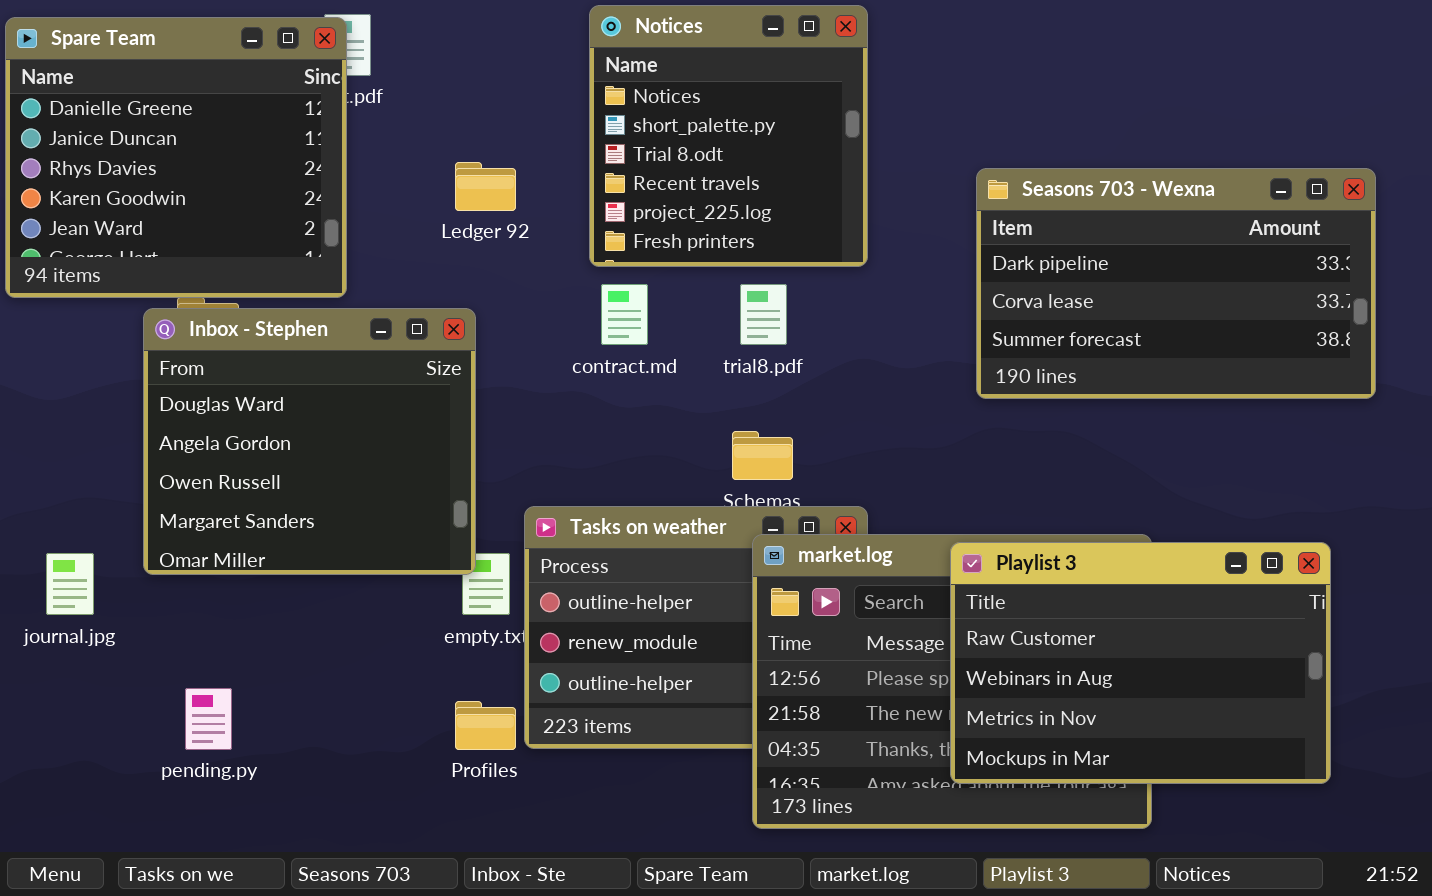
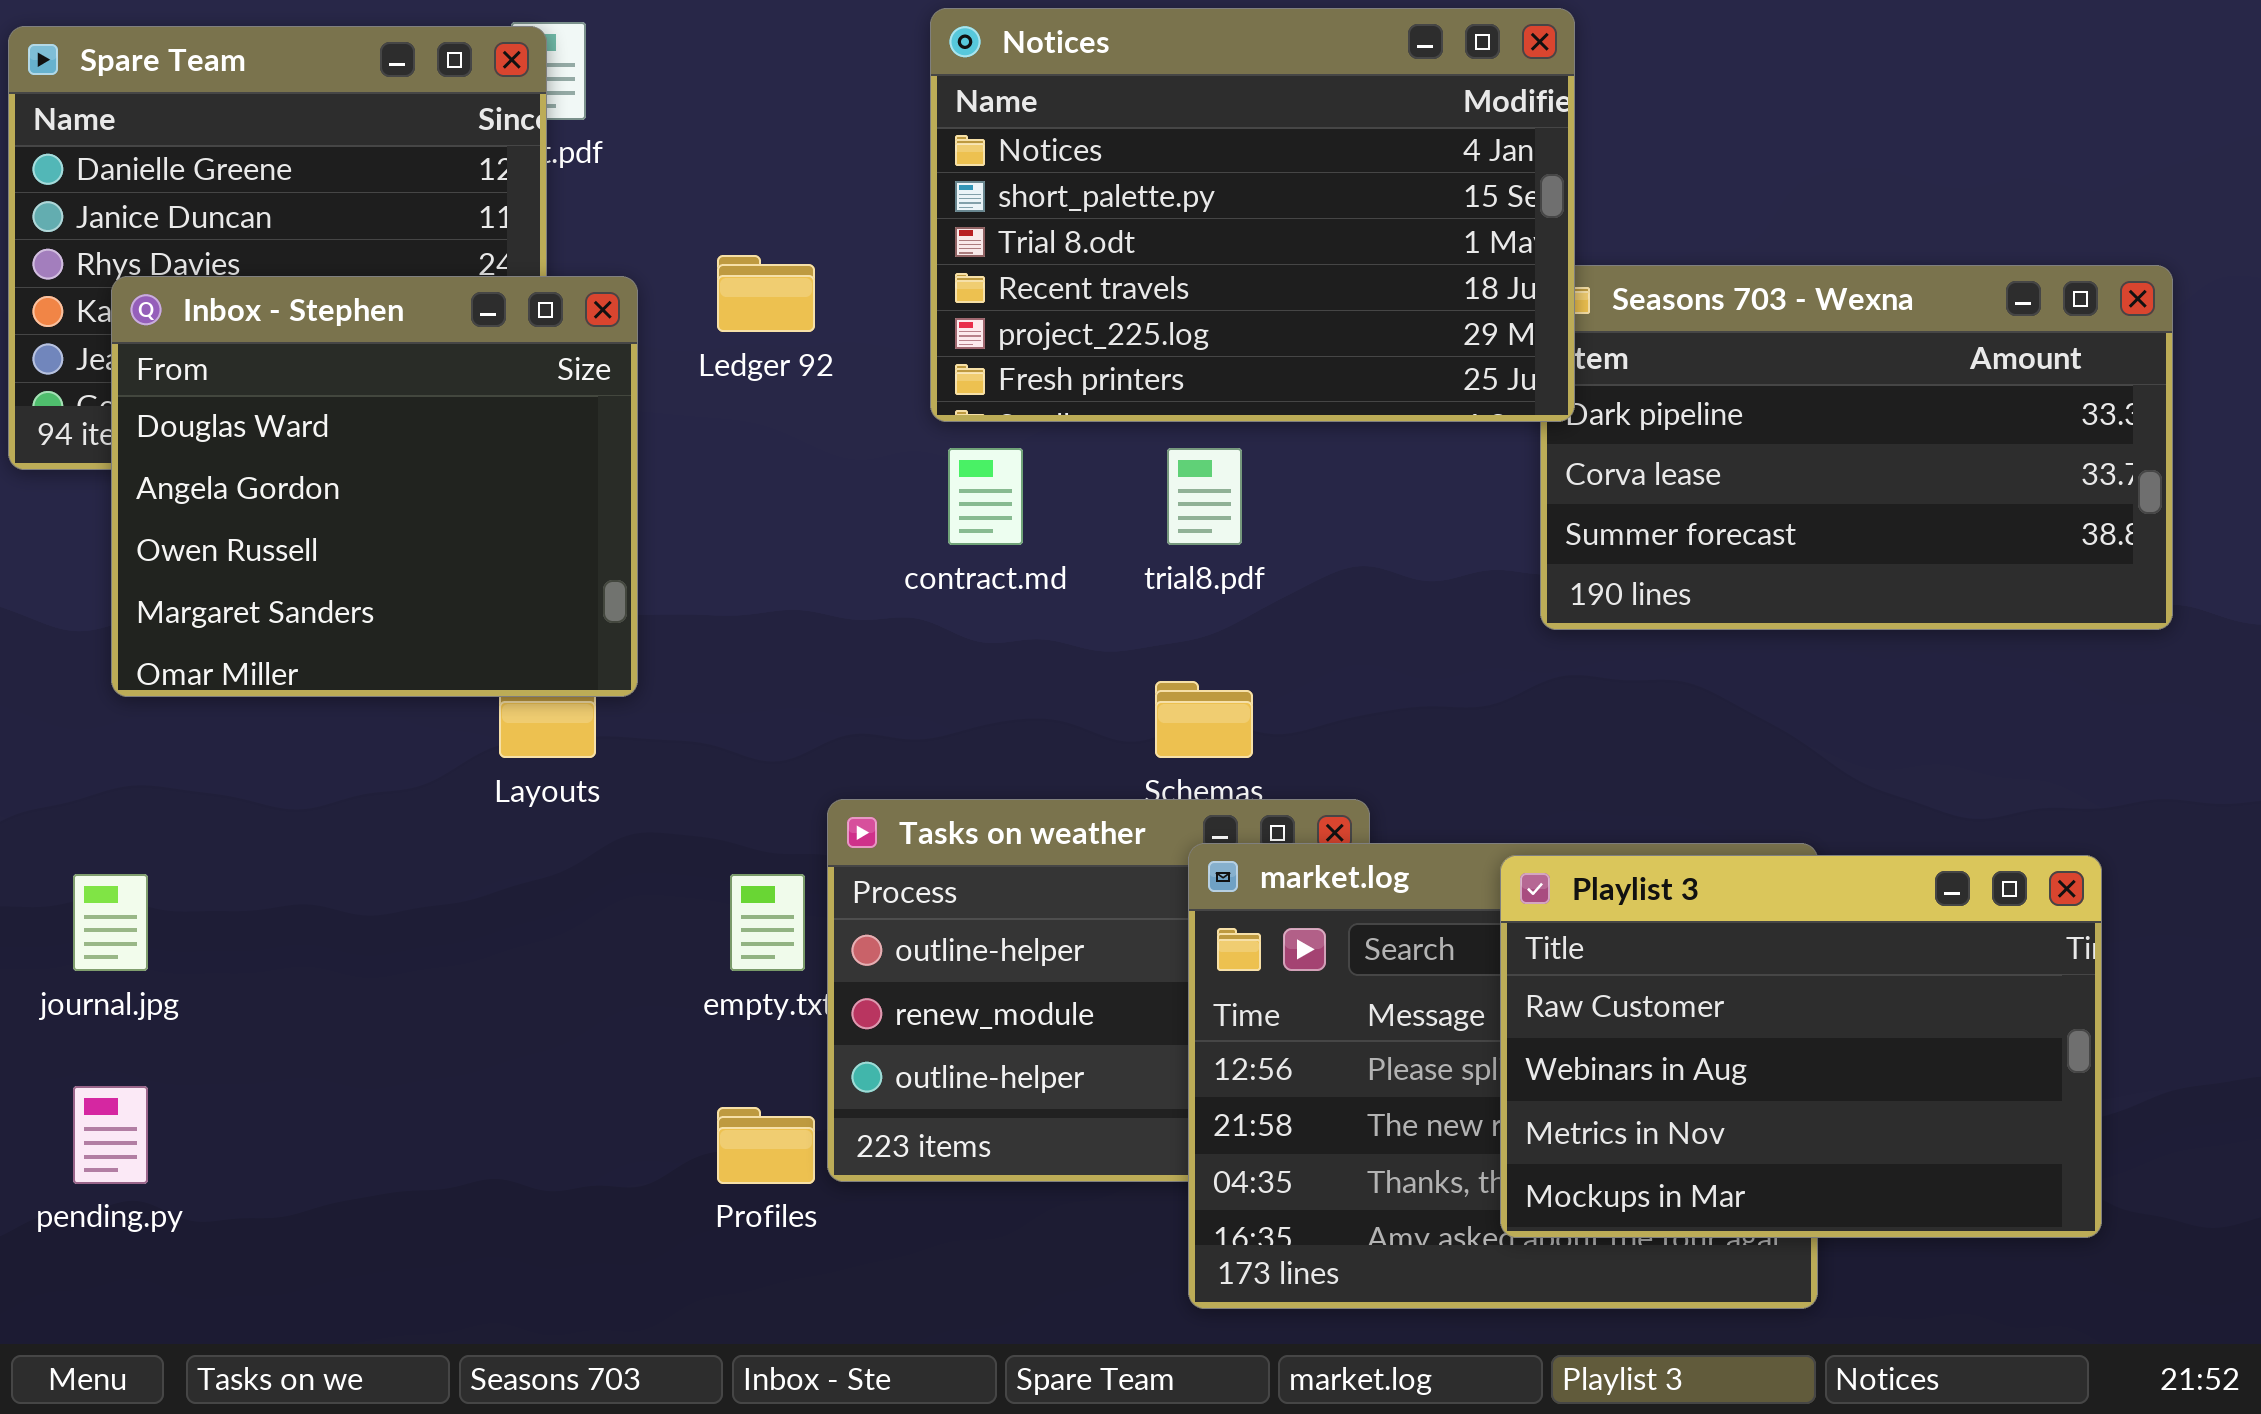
Notices: [589,5,868,267] -> [930,8,1575,422], resized
Inbox - Stephen: [143,308,476,575] -> [111,276,638,697], moved
pending.py: [185,688,232,750] -> [73,1086,148,1184], moved

